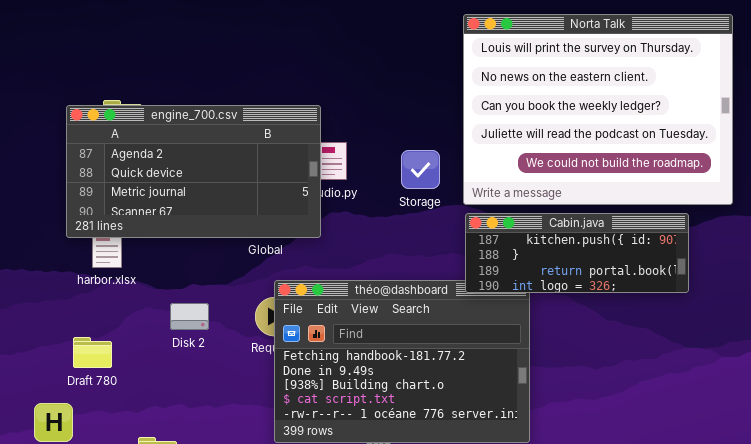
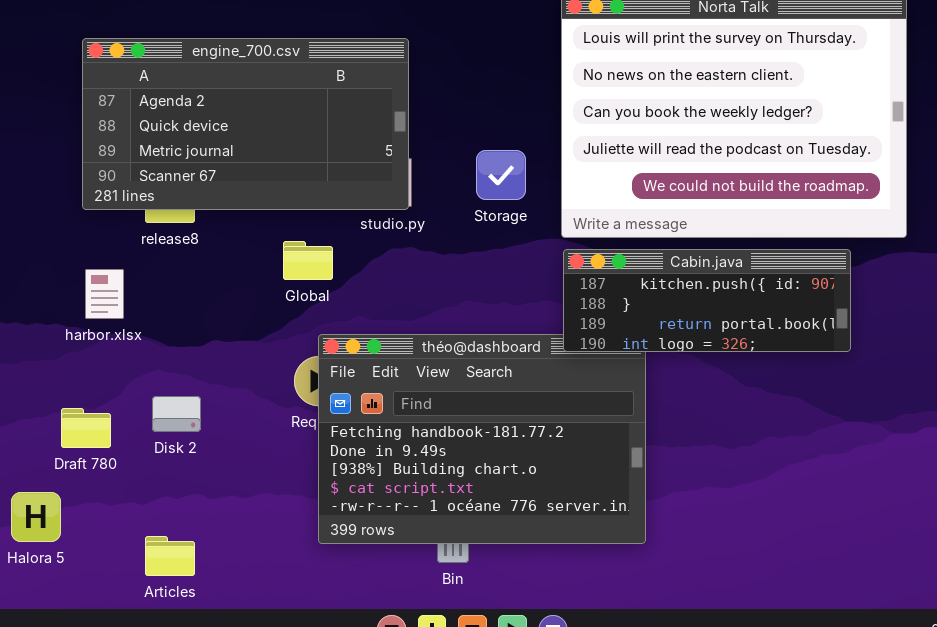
engine_700.csv: [66,105,321,238] -> [82,38,409,210], moved
Storage: [401,150,440,189] -> [476,150,526,200], moved
Disk 2: [170,303,209,330] -> [152,396,201,432], moved

